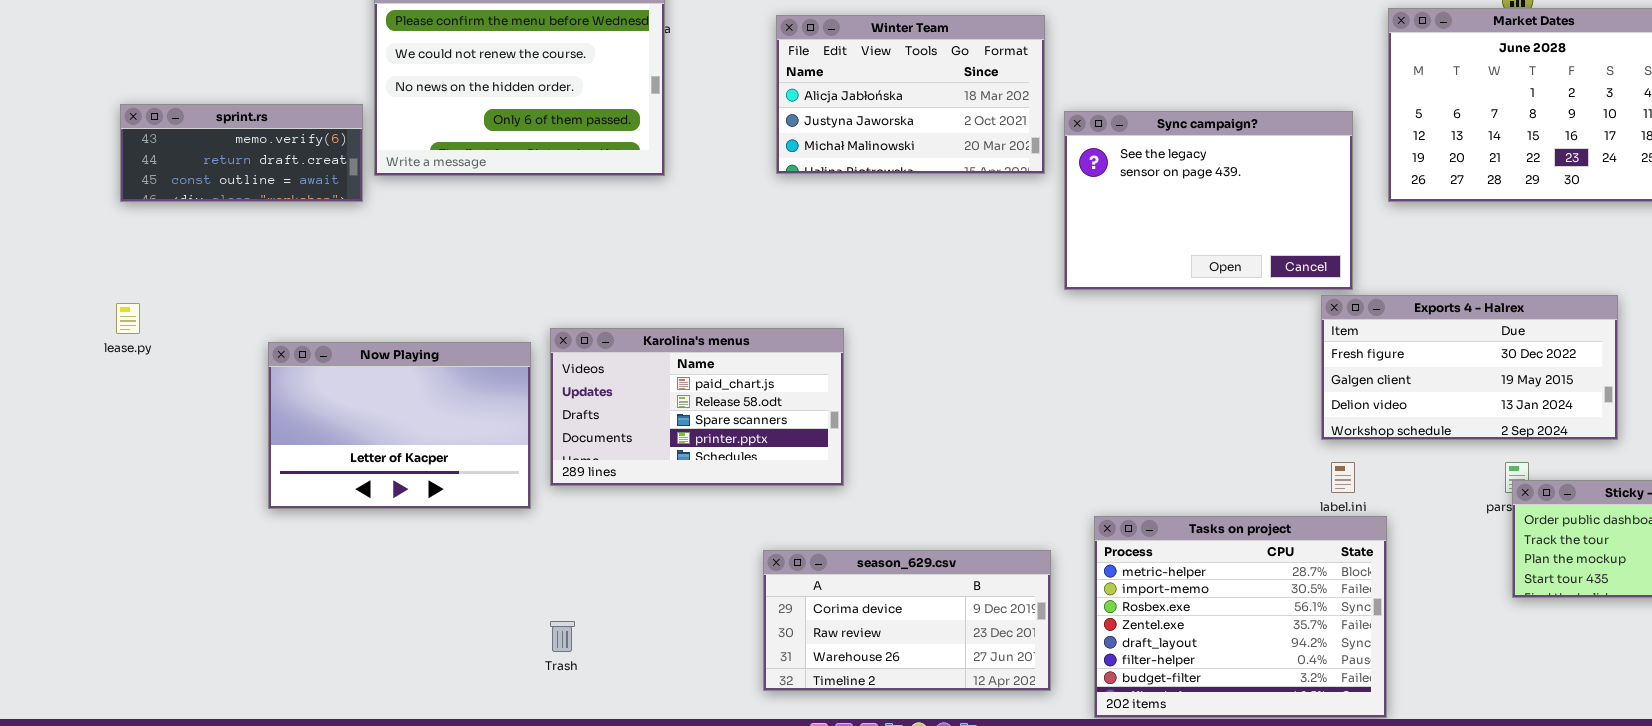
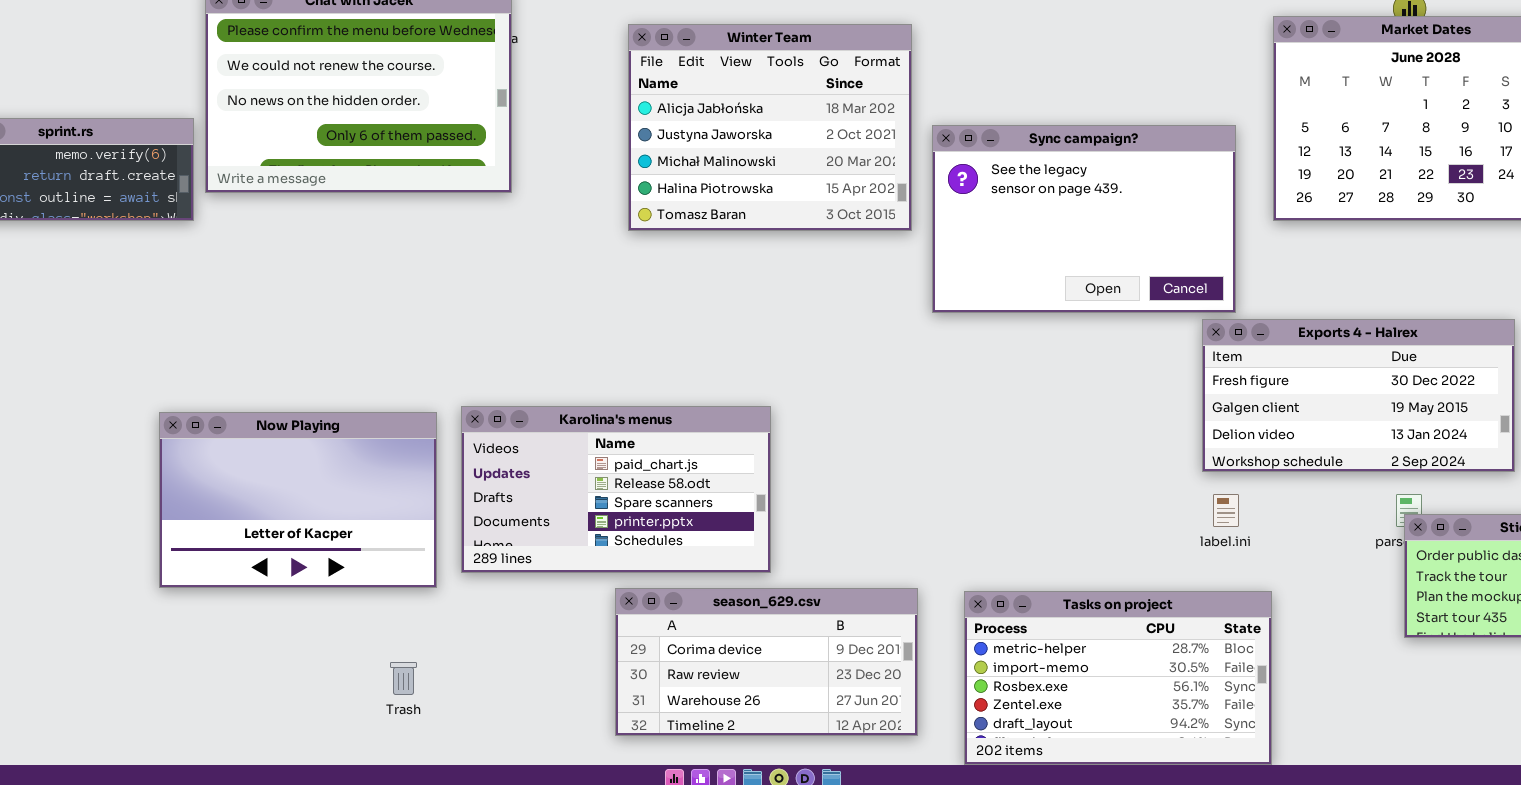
Winter Team: [776,15,1045,174] -> [628,24,912,231], resized
Karolina's menus: [550,328,844,486] -> [461,406,771,573], moved
Now Playing: [268,342,531,509] -> [159,412,437,588], moved
Tasks on project: [1094,516,1387,718] -> [964,591,1272,765], resized

